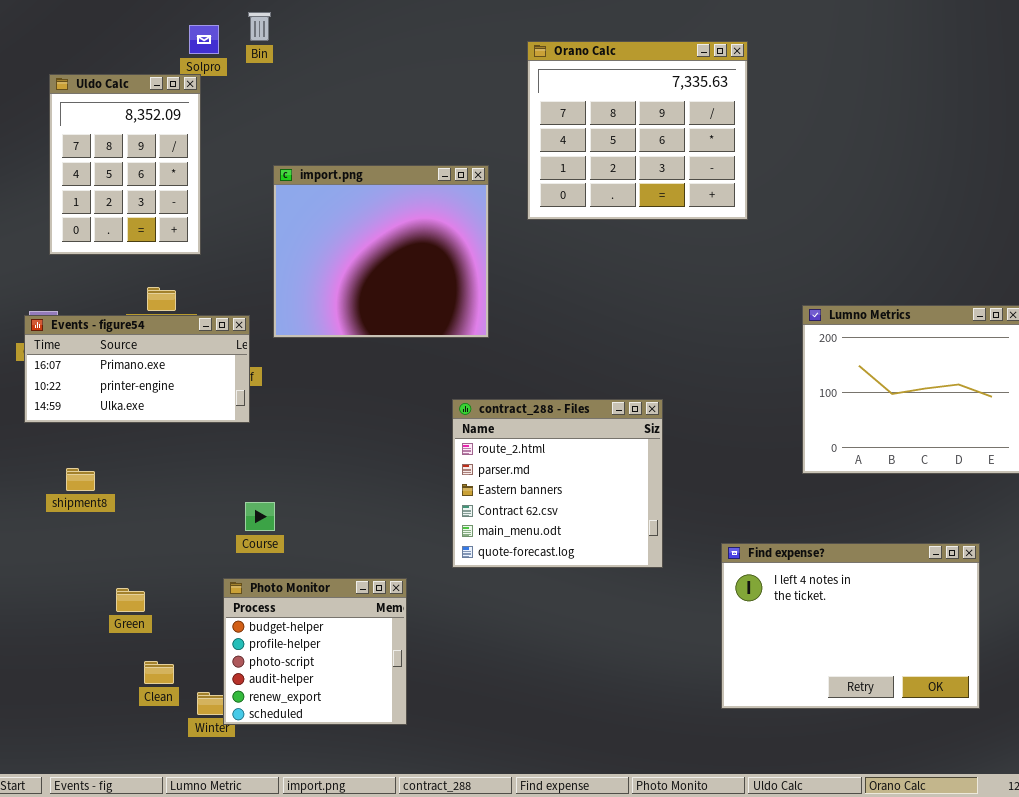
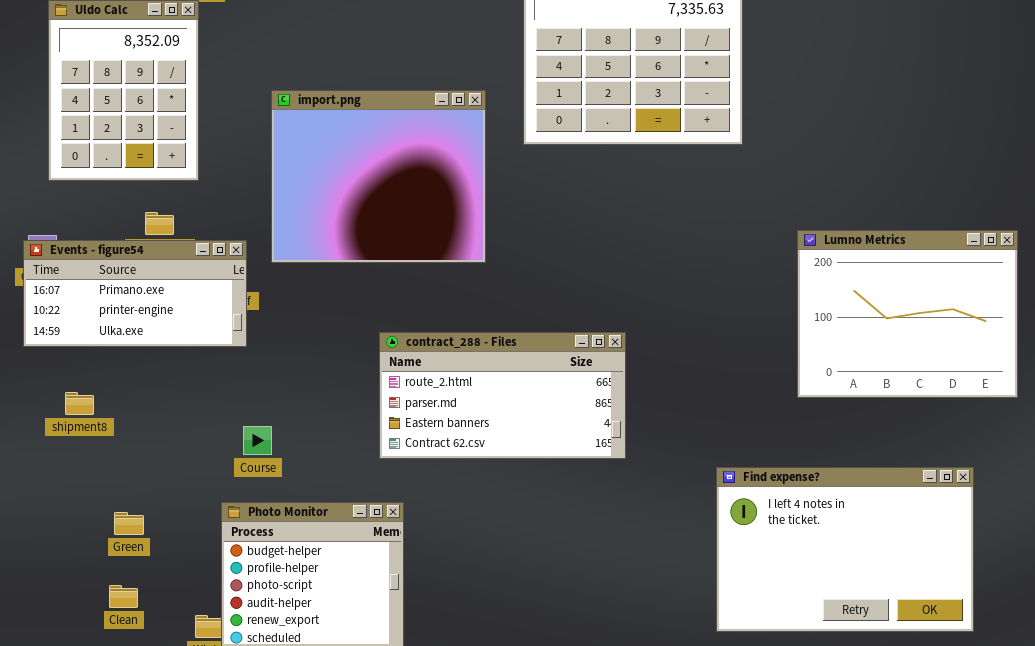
contract_288 - Files: [452,399,663,568] -> [379,332,626,459], moved, resized
Clean: [144,661,174,684] -> [109,585,138,608], moved

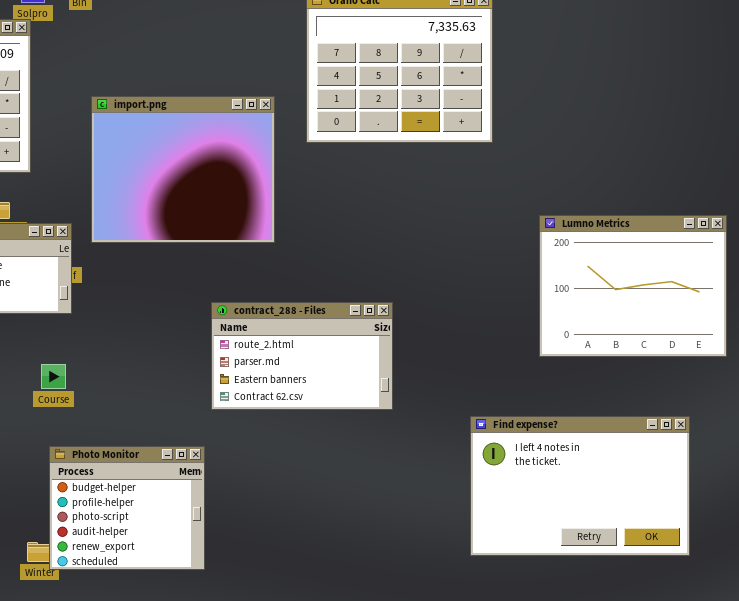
contract_288 - Files: [379,332,626,459] -> [211,302,393,410], resized
Course: [243,426,272,455] -> [41,364,66,389], moved

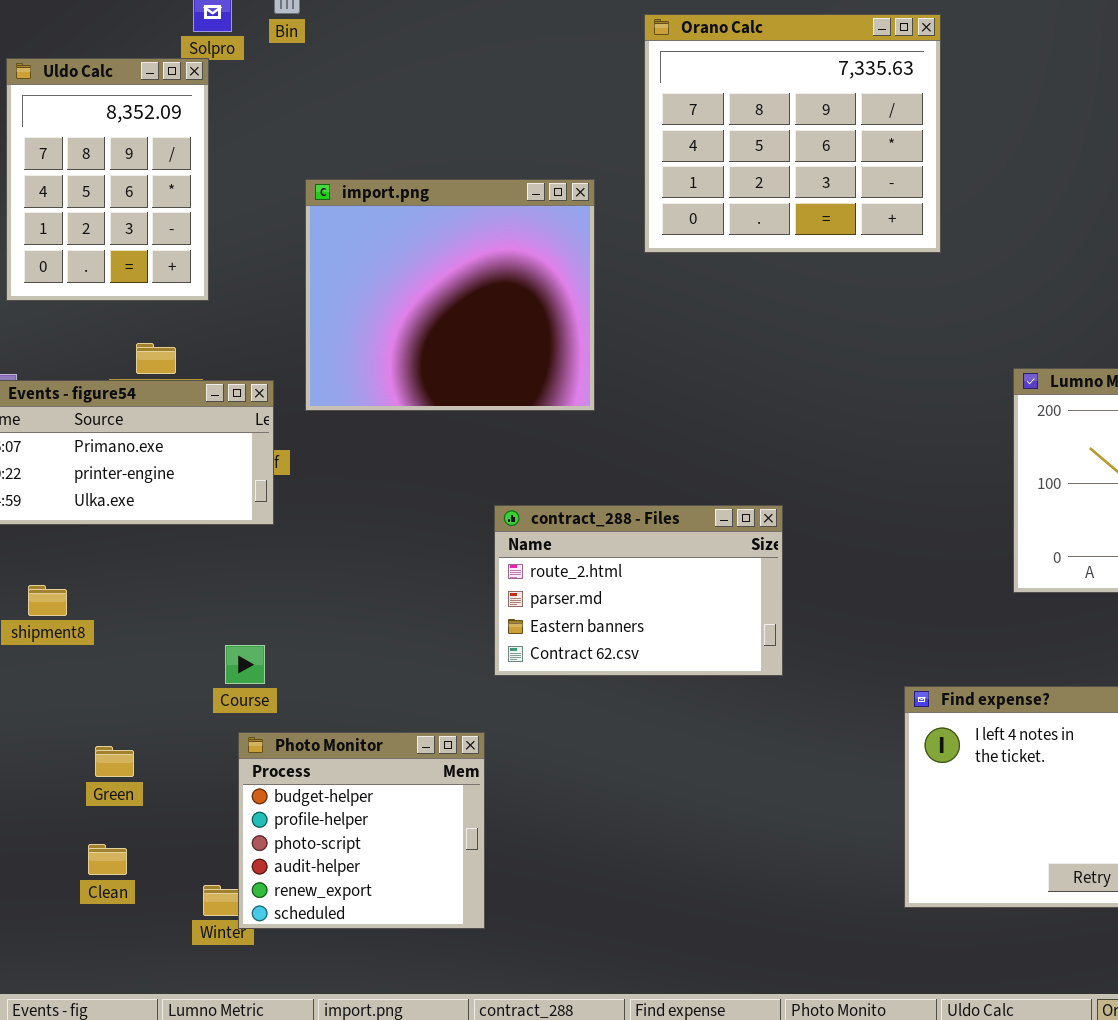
Course: [41,364,66,389] -> [225,645,265,684], moved

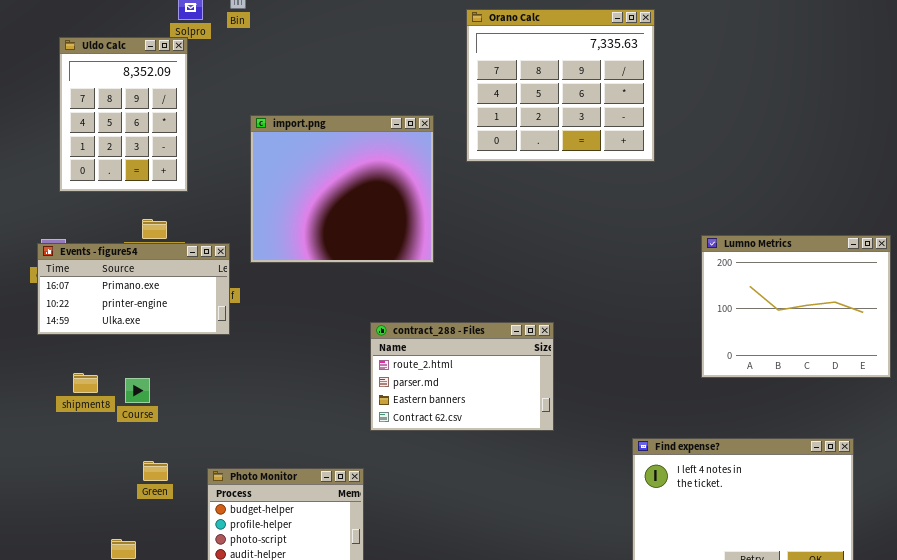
Course: [225,645,265,684] -> [125,378,150,403], moved
Green: [95,746,134,777] -> [143,461,168,481], moved

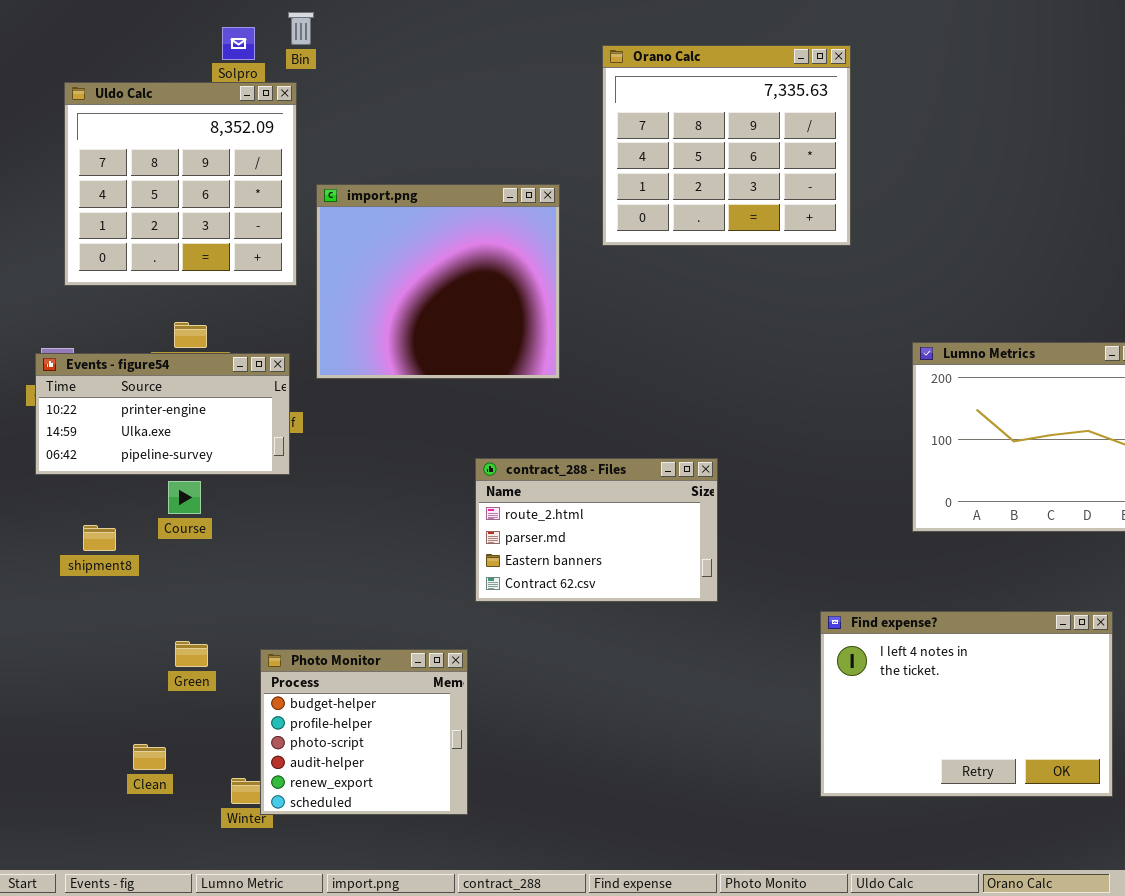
Uldo Calc: [59,37,188,192] -> [64,82,297,286], resized
Events - figure54: [37,243,230,335] -> [35,353,290,475], scrolled down 1 row
Course: [125,378,150,403] -> [168,481,201,514], moved

